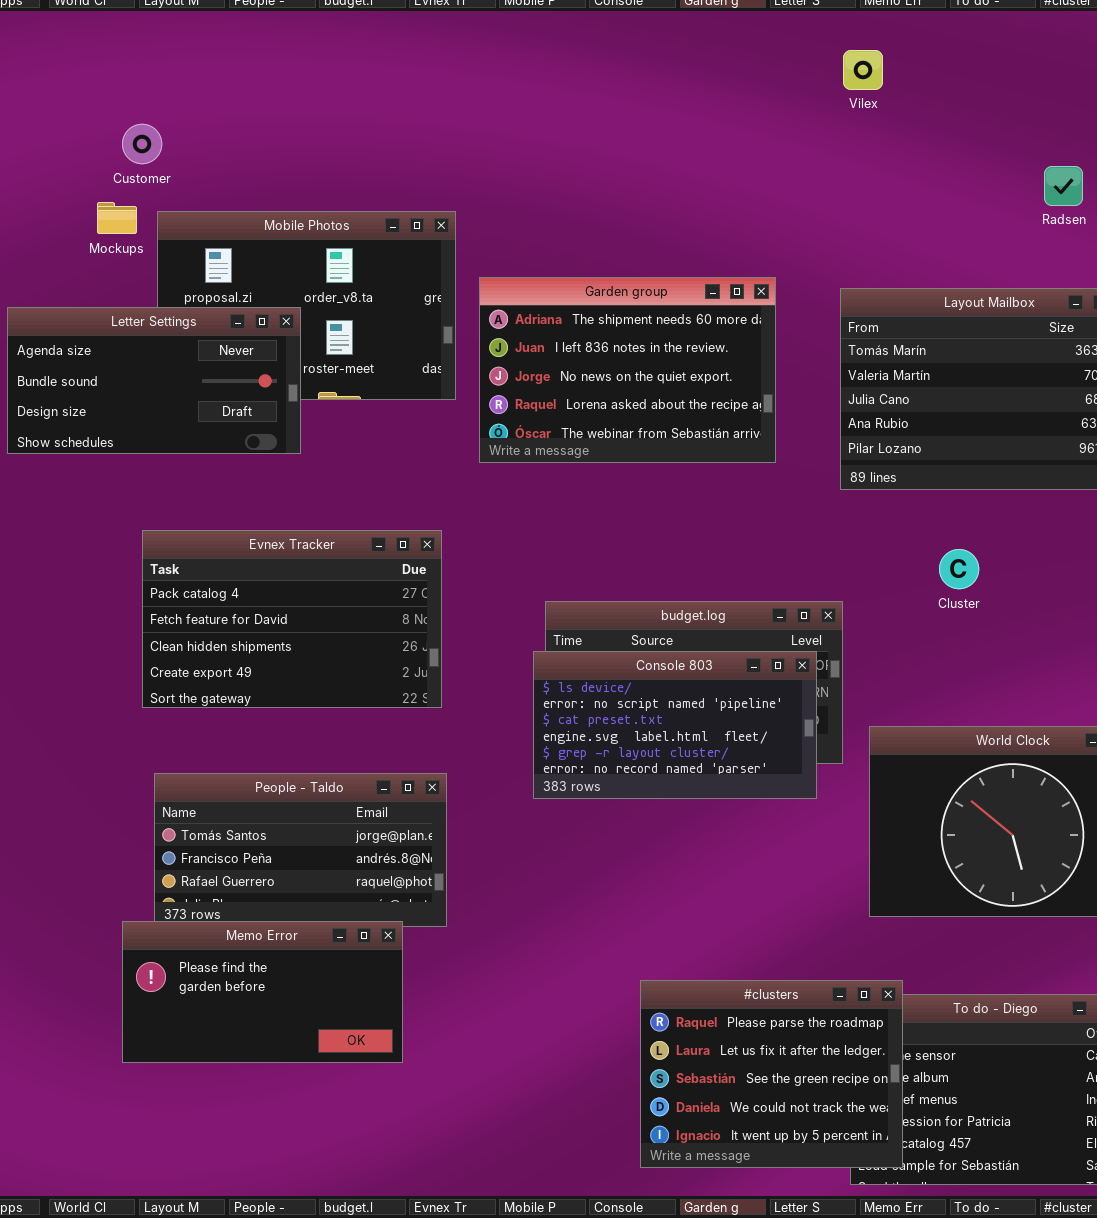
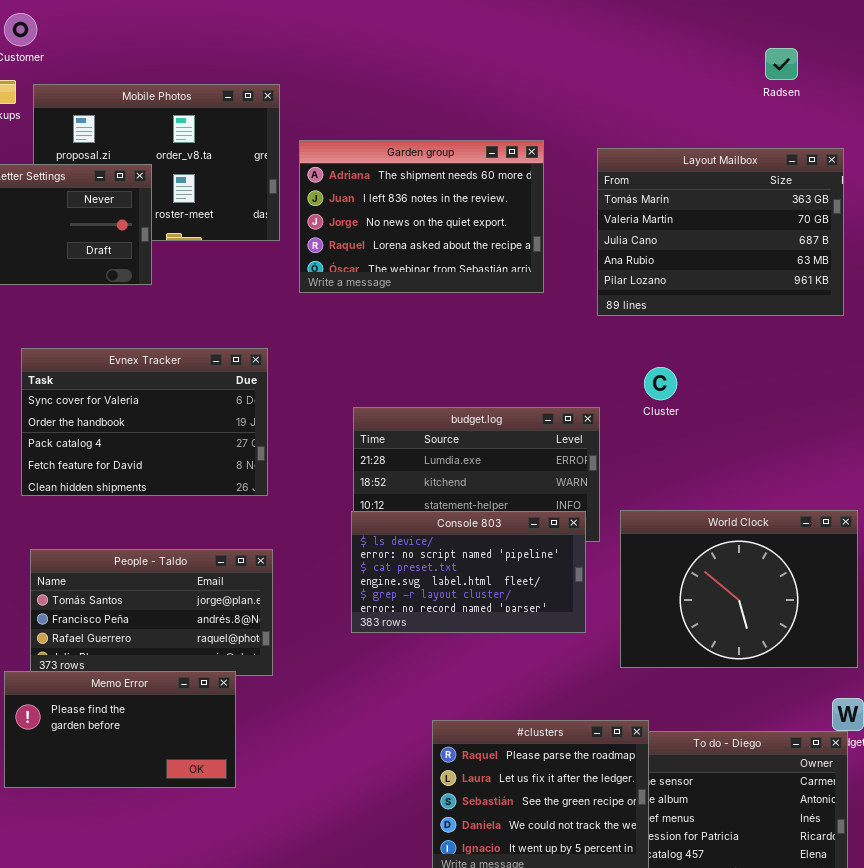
Evnex Tracker: [142,530,442,708] -> [21,348,268,496], scrolled up 2 rows
Cluster: [939,549,979,589] -> [644,367,677,400], moved
Console 803: [533,651,817,799] -> [351,511,586,633], moved

